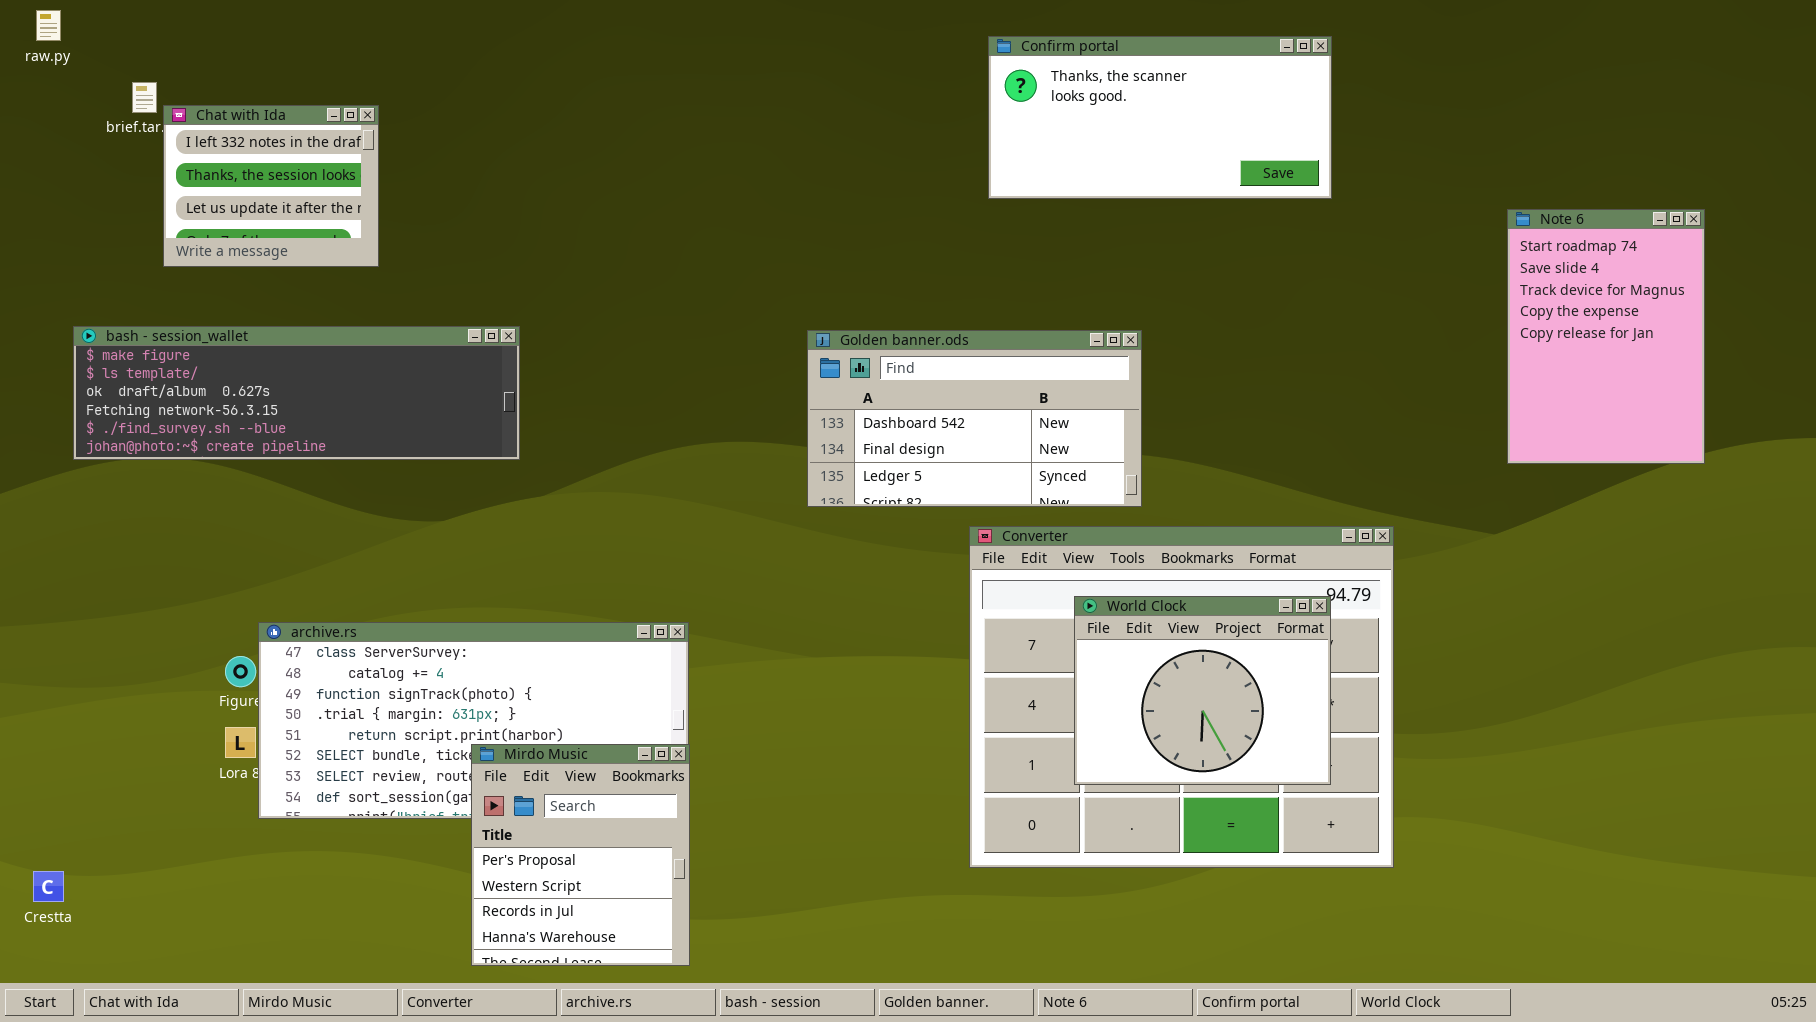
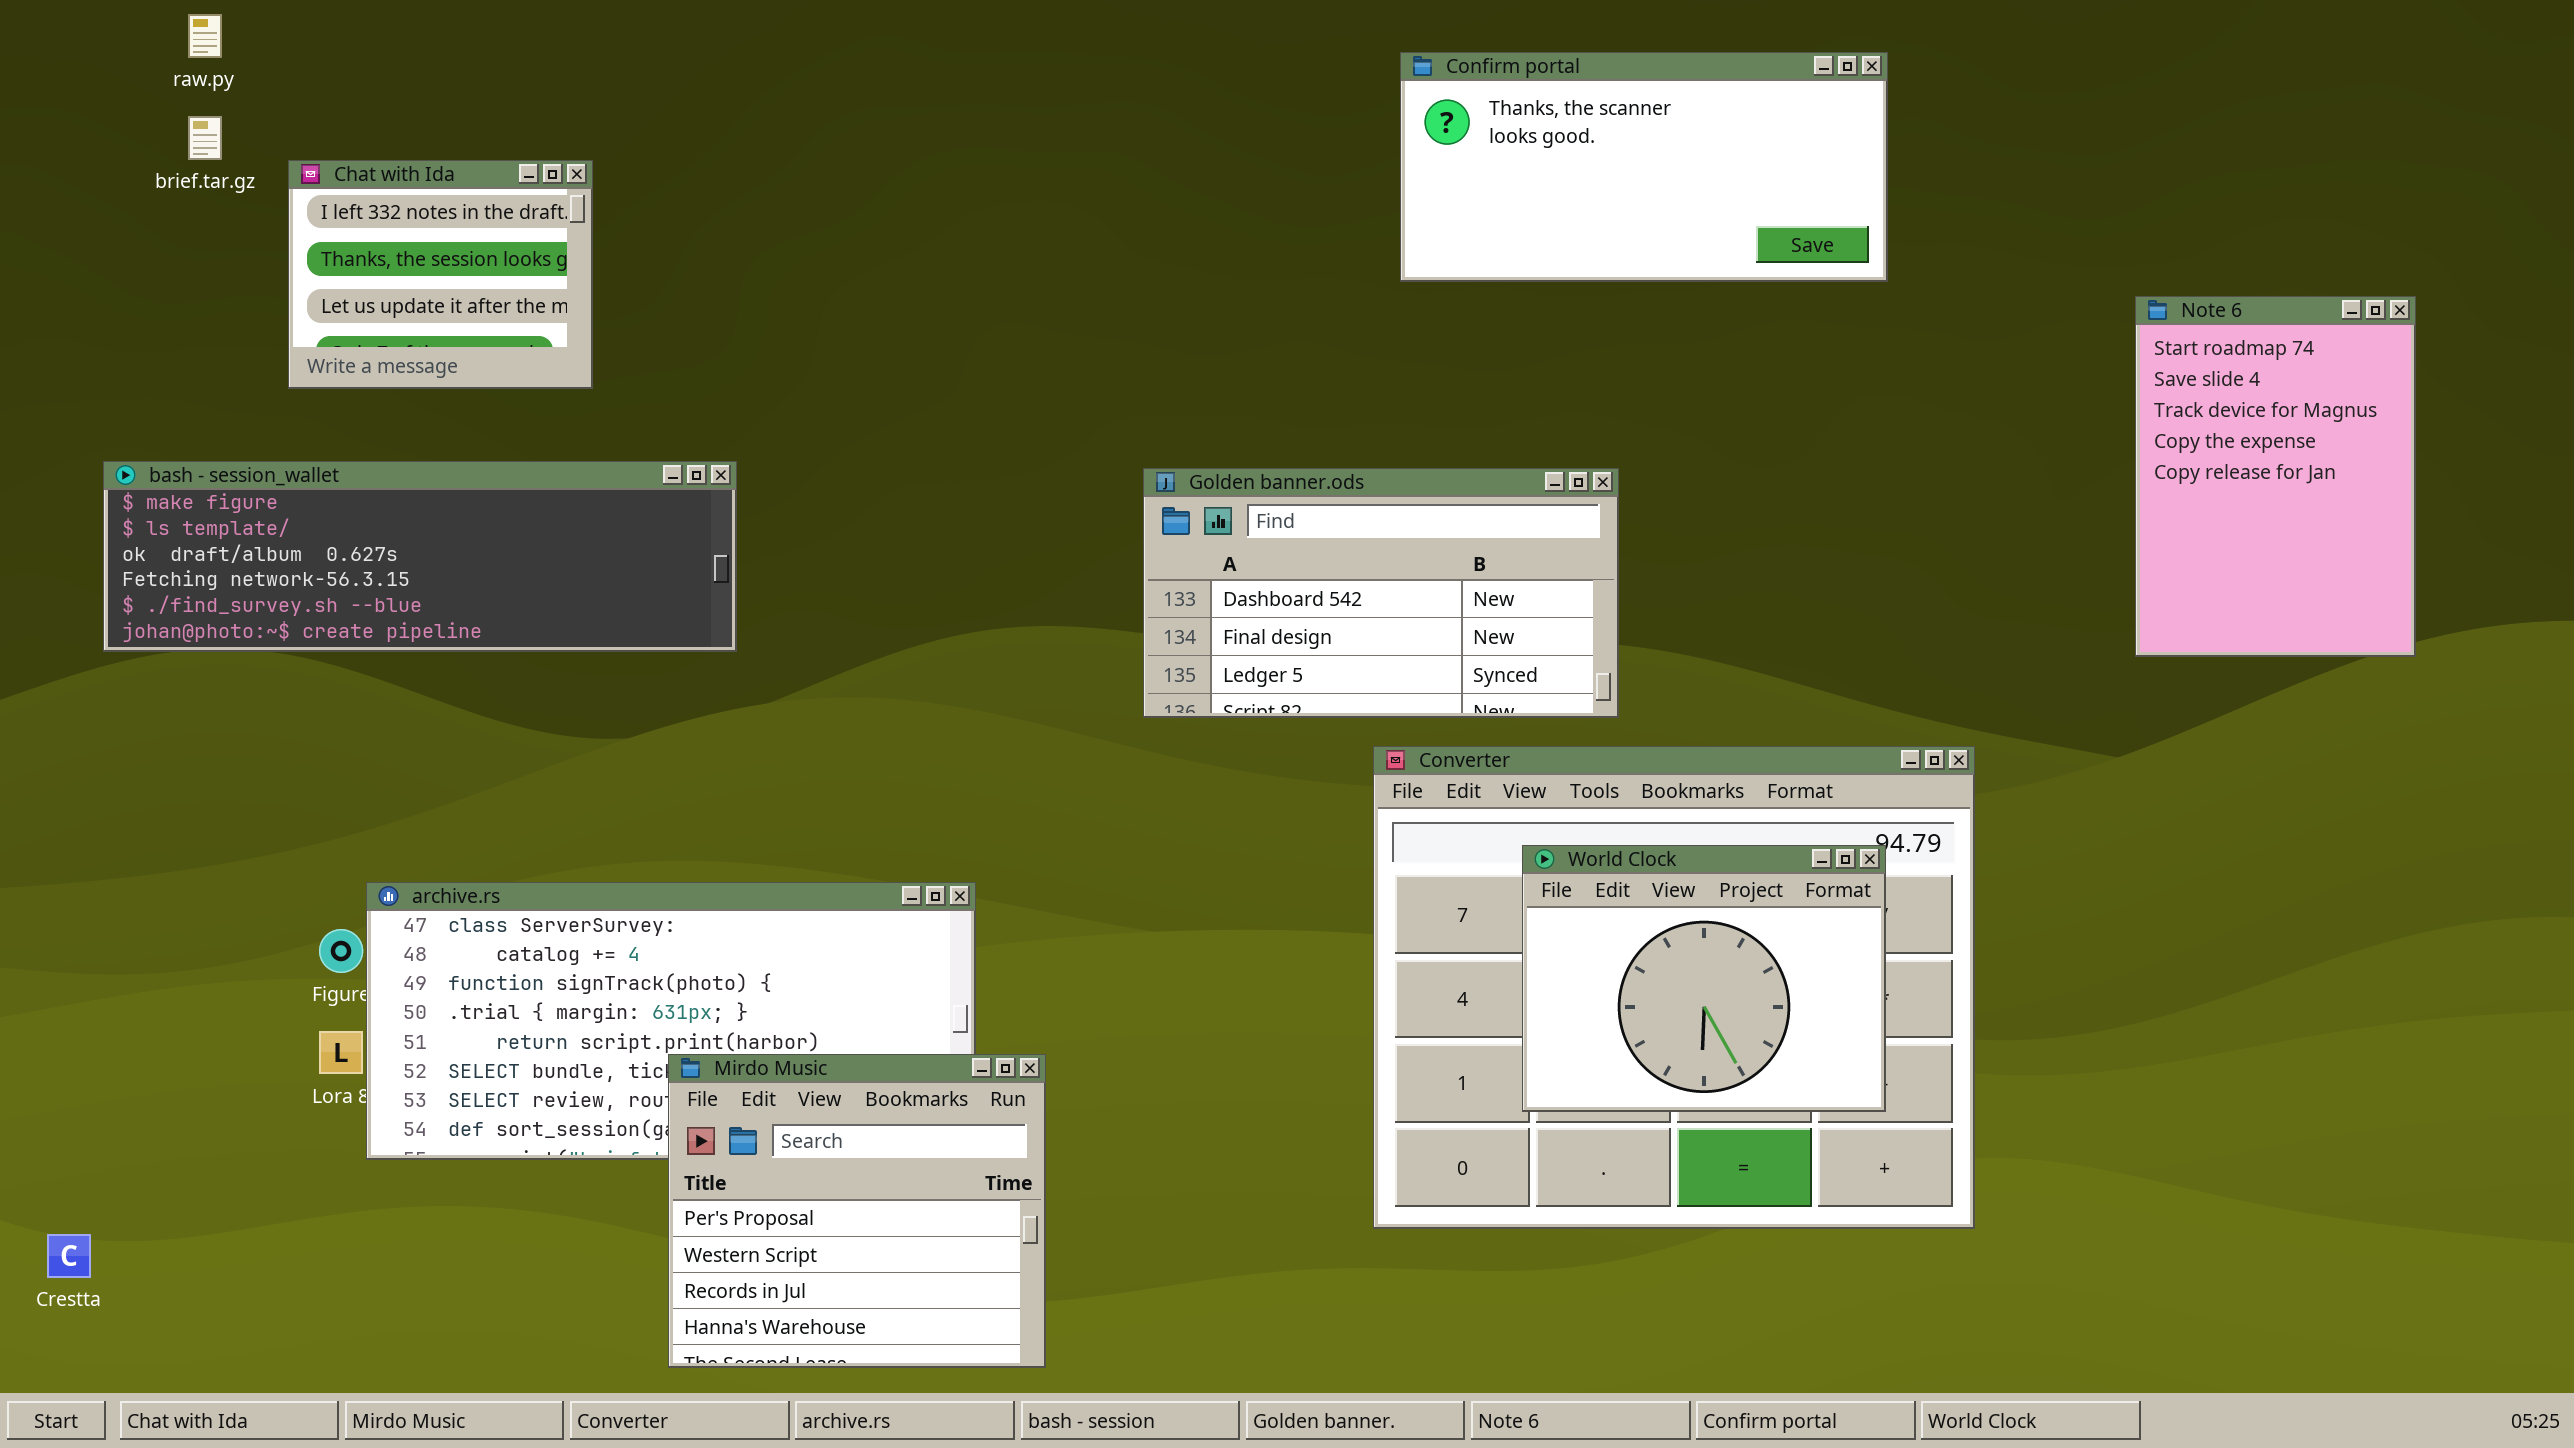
raw.py: [36,10,61,41] -> [188,14,222,58], moved
Chat with Ida: [163,105,379,267] -> [288,160,593,389], moved
Mirdo Music: [471,744,690,966] -> [668,1054,1046,1368], resized

